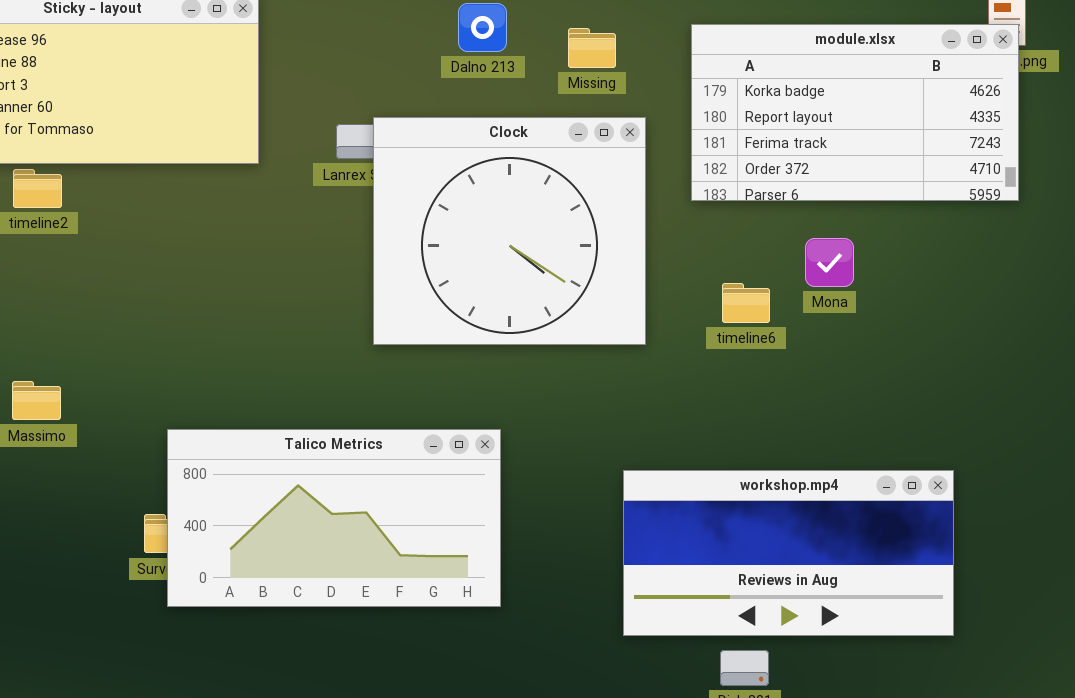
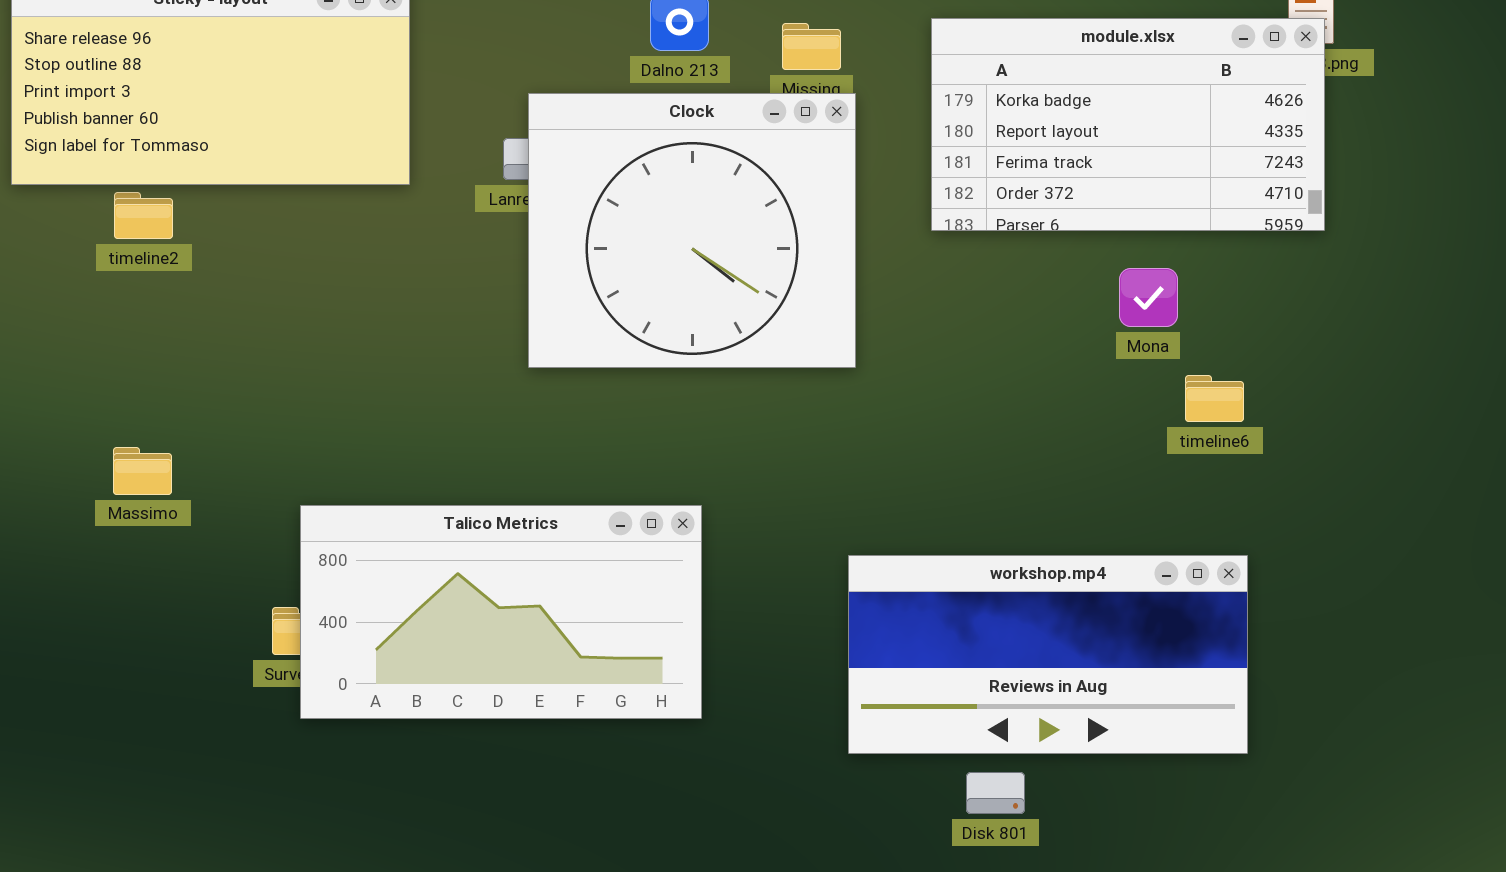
Clock: [373,117,646,345] -> [528,93,856,368], moved
Mona: [805,238,854,287] -> [1119,268,1178,327], moved
timeline6: [722,283,770,323] -> [1185,375,1244,422], moved

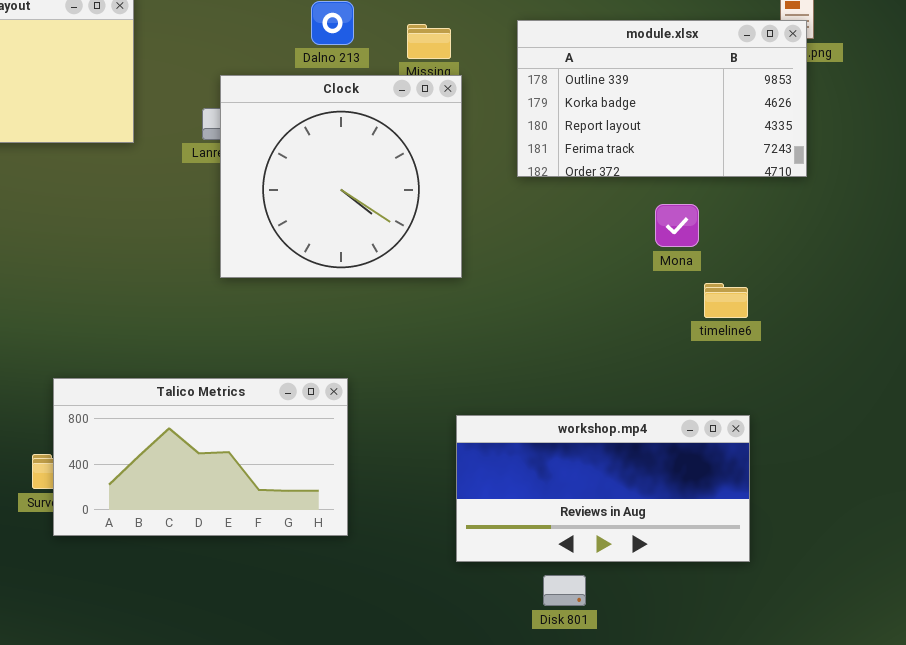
module.xlsx: [931,18,1325,231] -> [517,20,807,177], scrolled up 1 row

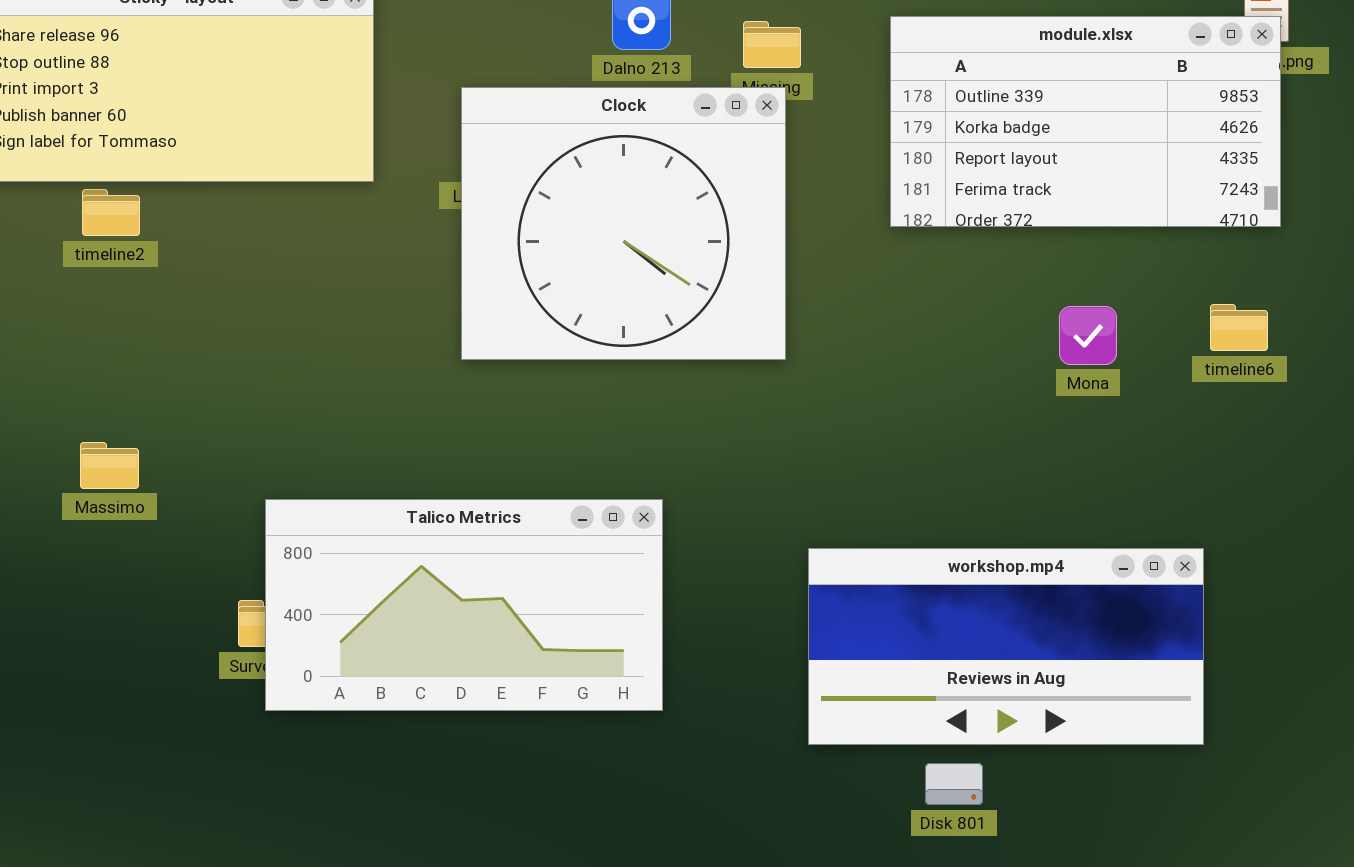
Clock: [220,75,462,278] -> [461,87,786,360], moved
Mona: [655,204,699,247] -> [1059,306,1117,365], moved
timeline6: [704,283,748,318] -> [1210,304,1268,351], moved

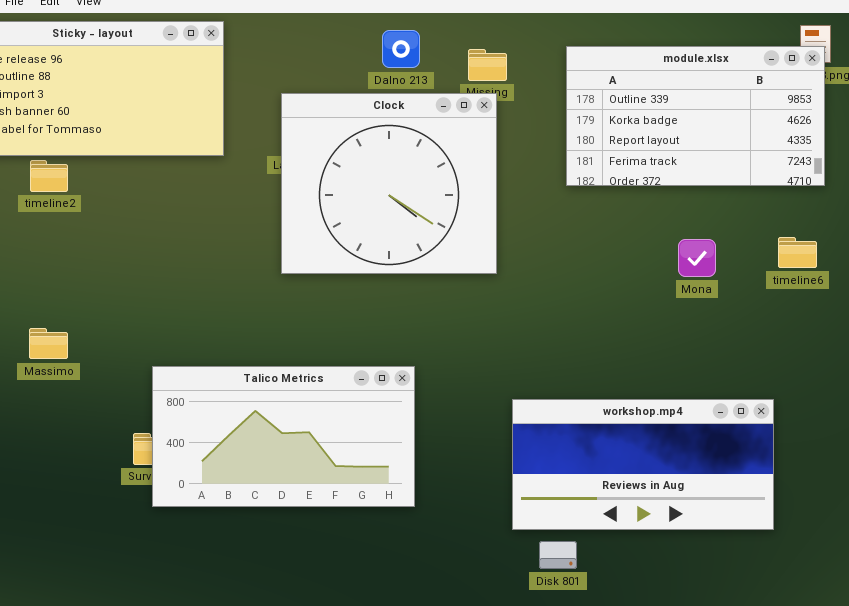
Disk 801: [925,763,983,805] -> [539,541,577,569], moved

